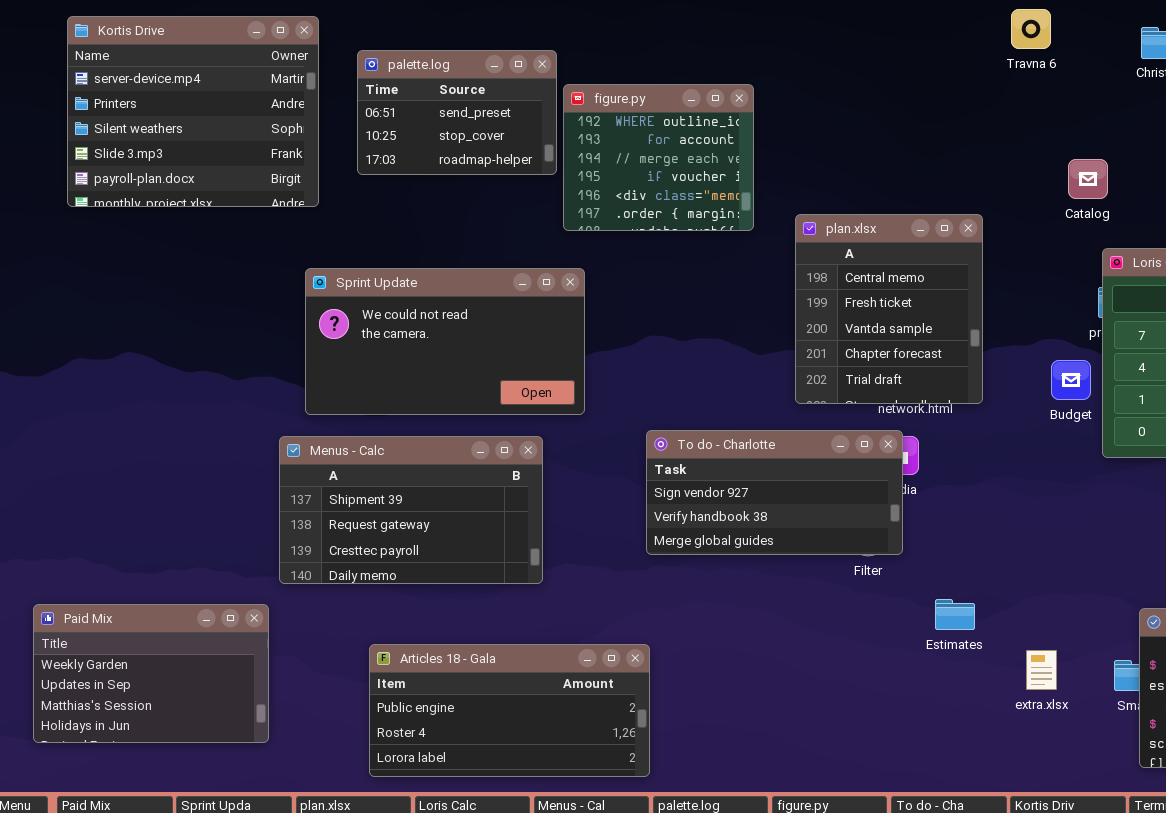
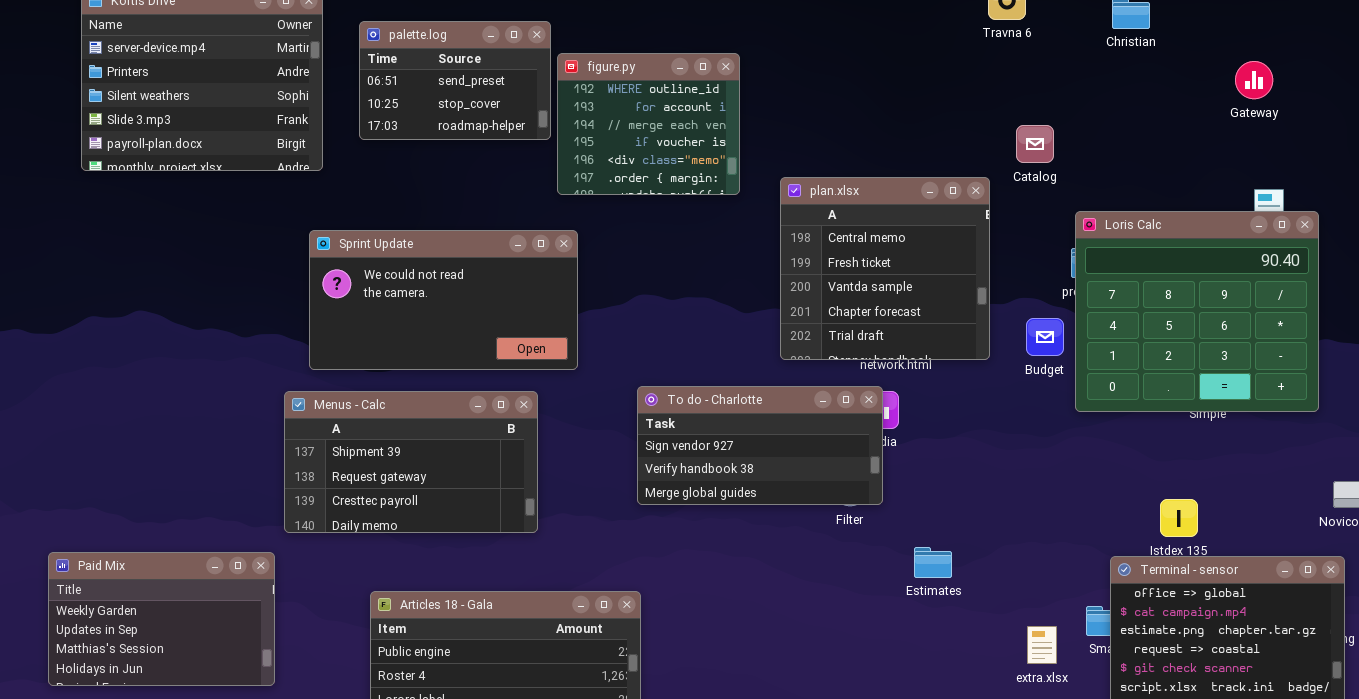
Catalog: [1068,159,1108,199] -> [1016,125,1054,163], moved
plan.xlsx: [795,214,983,404] -> [780,177,990,360], resized
extra.xlsx: [1026,650,1057,690] -> [1027,626,1057,664], moved

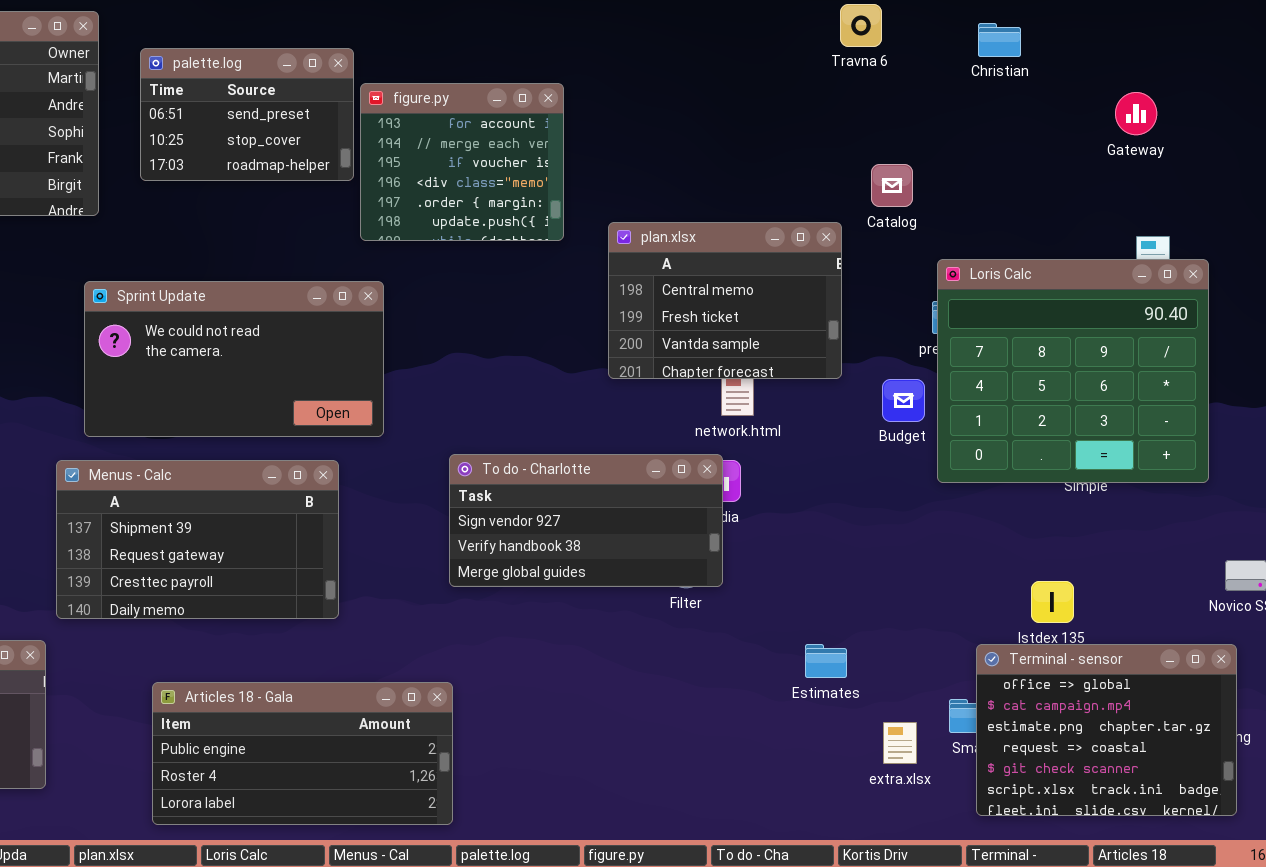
figure.py: [557,53,740,195] -> [360,83,564,241], scrolled down 1 row
plan.xlsx: [780,177,990,360] -> [608,222,842,379], resized
Estimates: [914,547,952,578] -> [805,644,847,678], moved

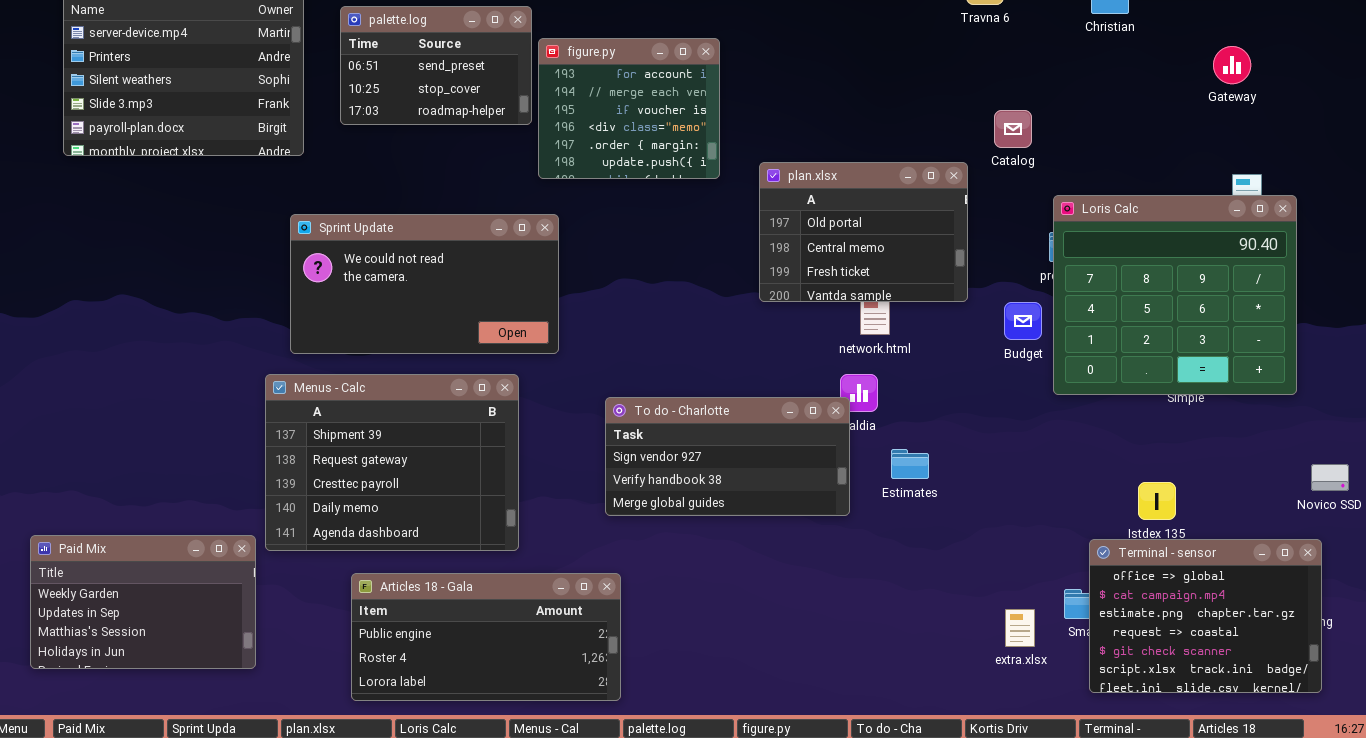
plan.xlsx: [608,222,842,379] -> [759,162,968,302], scrolled up 1 row
To do - Charlotte: [449,454,723,587] -> [605,397,850,516], moved
Menus - Calc: [56,460,339,619] -> [265,374,519,551], resized
Estimates: [805,644,847,678] -> [891,449,929,479], moved

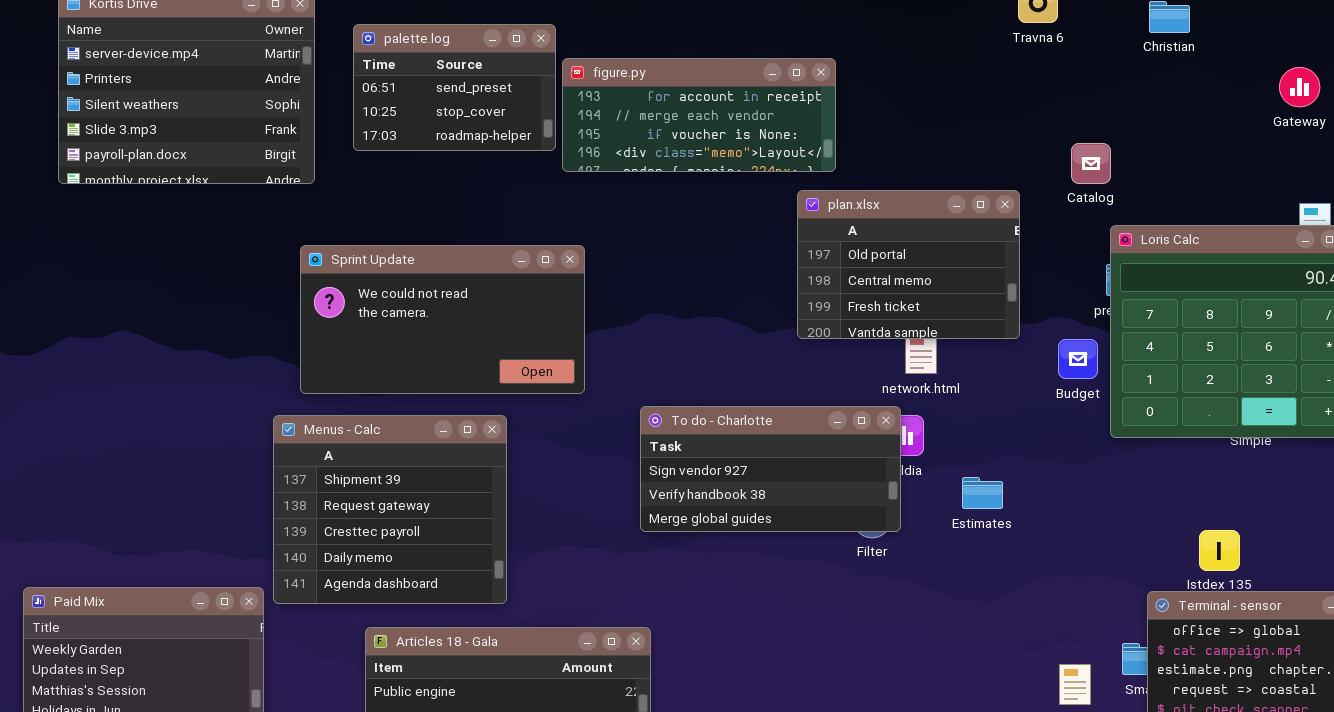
figure.py: [538,38,720,179] -> [562,58,836,172], resized
Catalog: [994,110,1032,148] -> [1071,143,1111,184], moved
Menus - Calc: [265,374,519,551] -> [273,415,507,604], resized
To do - Charlotte: [605,397,850,516] -> [640,406,901,532], moved
Estimates: [891,449,929,479] -> [962,477,1003,509], moved

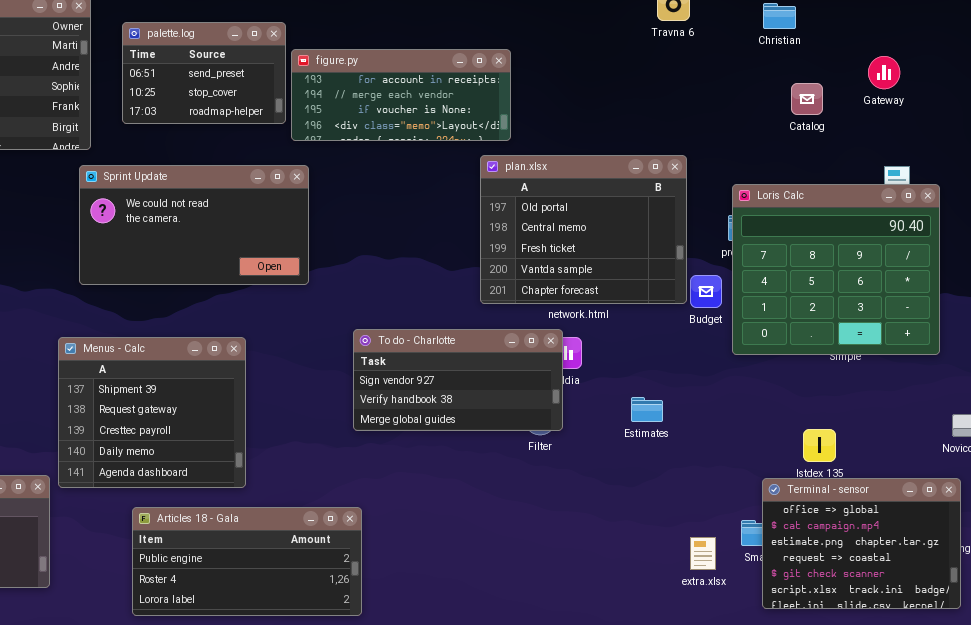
Catalog: [1071,143,1111,184] -> [791,83,823,115], moved
plan.xlsx: [797,190,1020,339] -> [480,155,687,304], resized
Sprint Update: [300,245,585,394] -> [79,165,309,285], moved
Estimates: [962,477,1003,509] -> [631,397,663,422], moved

